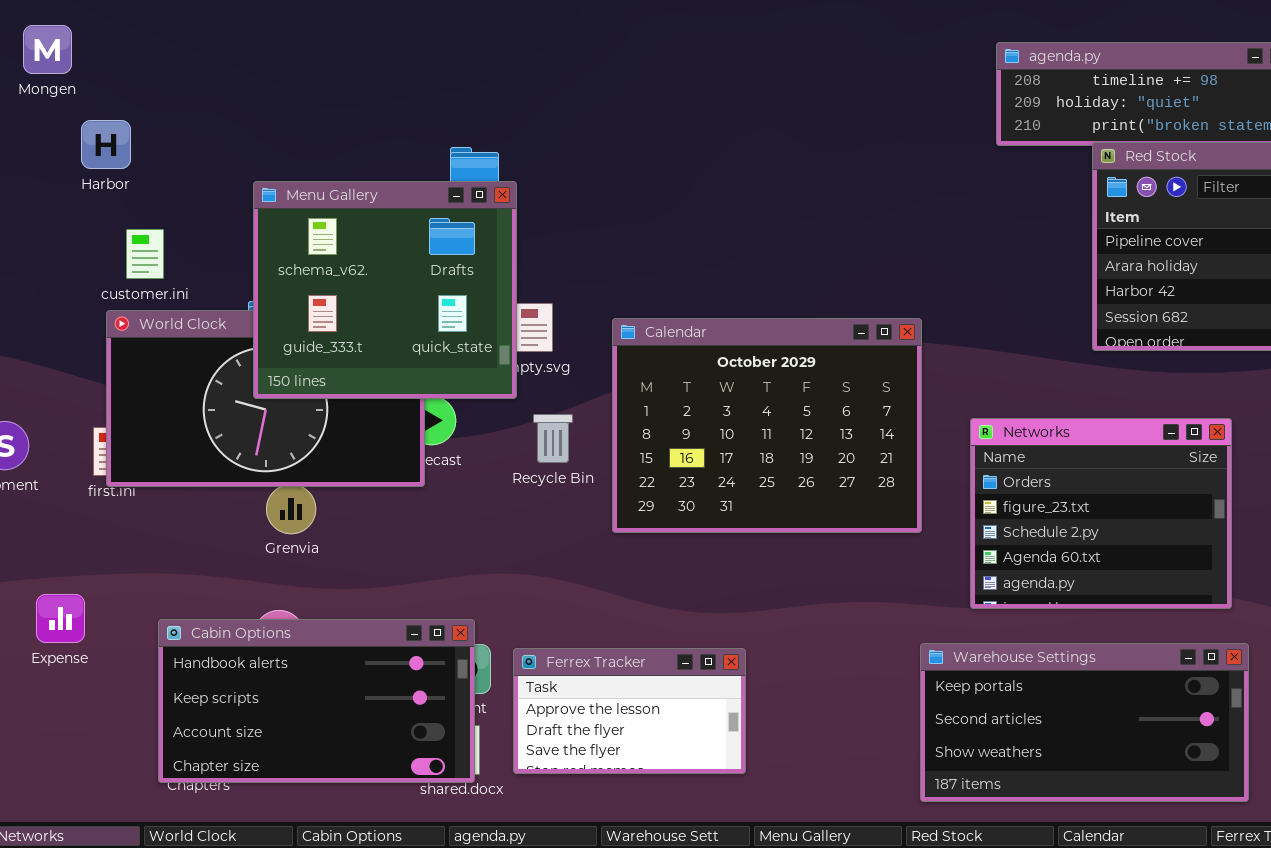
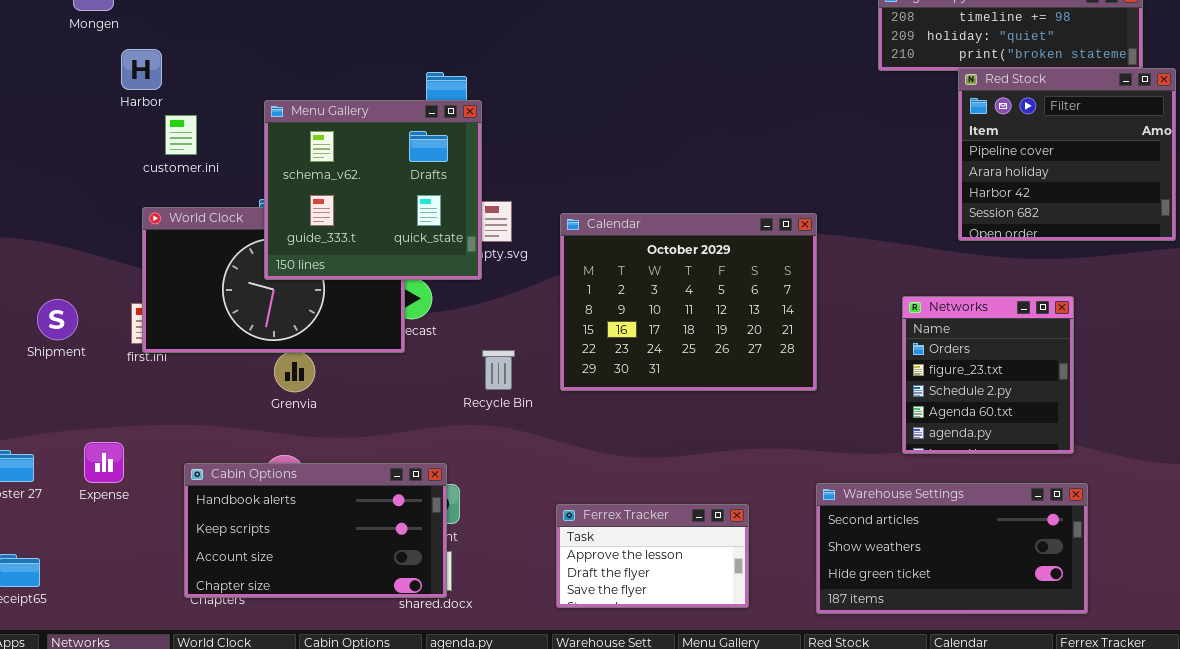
customer.ini: [126,229,164,279] -> [165,115,197,155], moved
Recycle Bin: [533,414,573,463] -> [482,350,515,390], moved
Networks: [970,418,1232,609] -> [902,296,1074,454], resized
Warehouse Settings: [920,643,1249,802] -> [816,483,1088,614], scrolled down 1 row
Ferrex Tracker: [513,648,746,774] -> [556,504,749,608], moved

